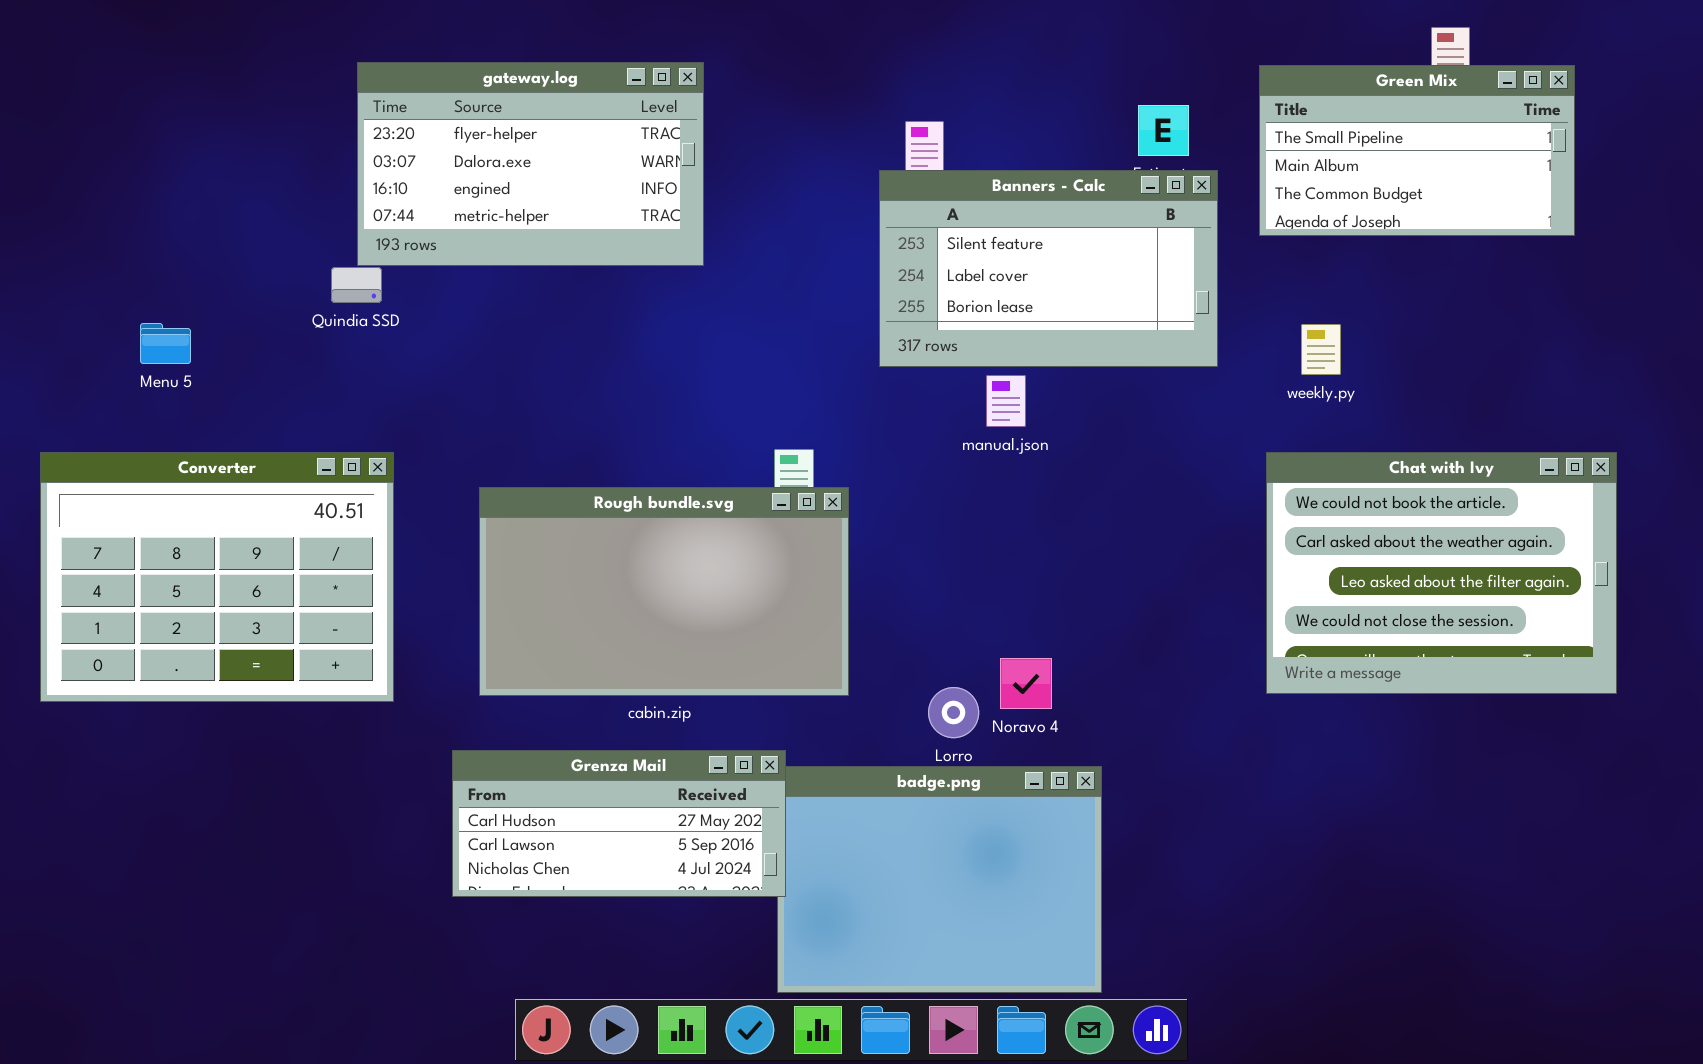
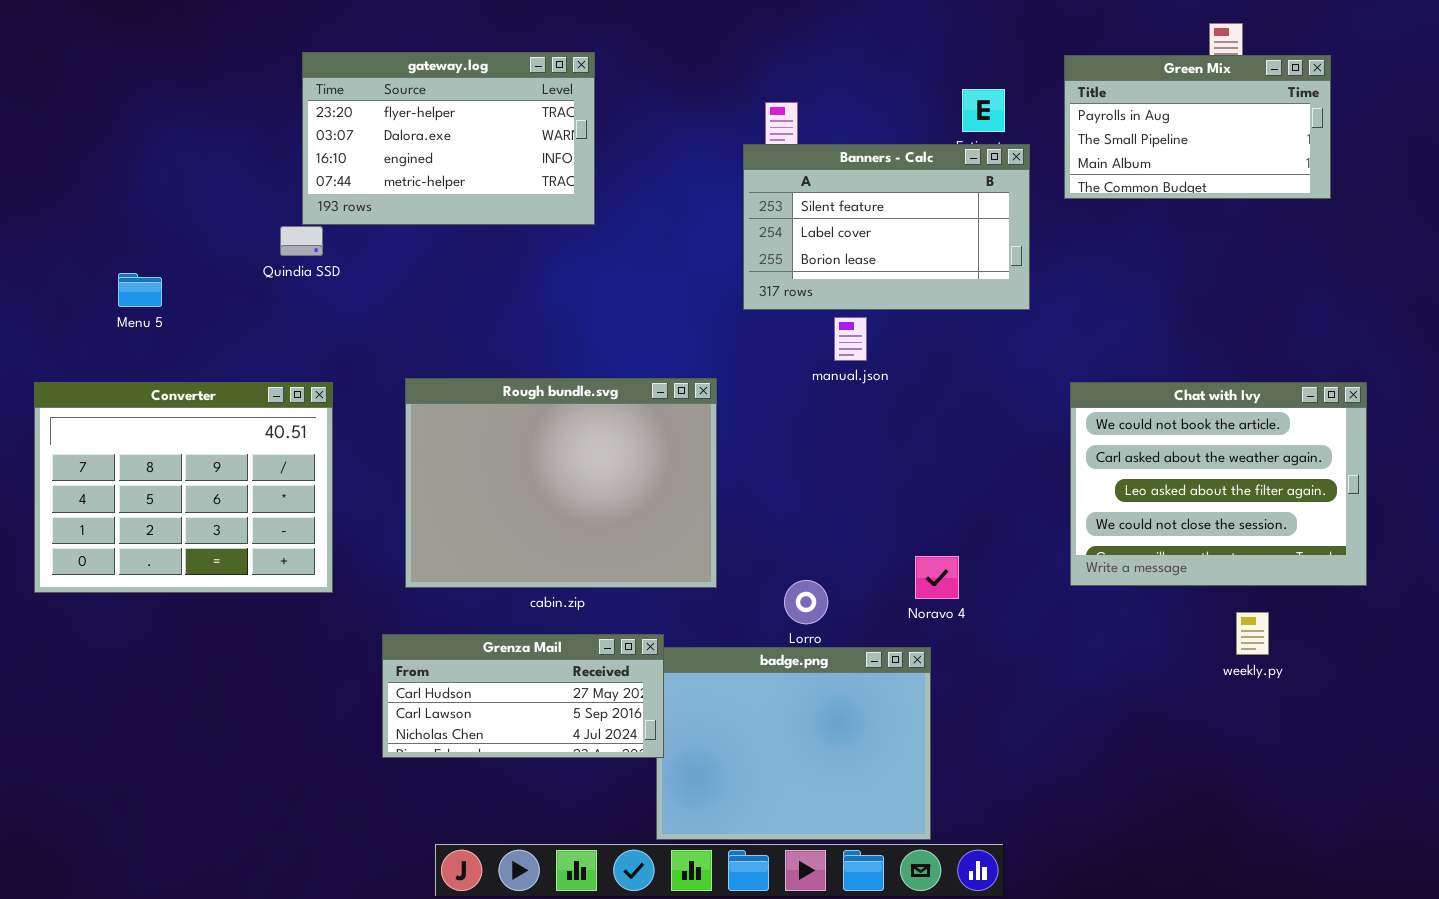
Green Mix: [1259,65,1575,236] -> [1064,55,1331,199], scrolled up 1 row
weekly.py: [1301,324,1341,375] -> [1236,612,1269,655], moved
Rough bundle.svg: [479,487,849,696] -> [405,378,717,588], resized
Noravo 4: [1000,658,1052,709] -> [915,556,959,599], moved

